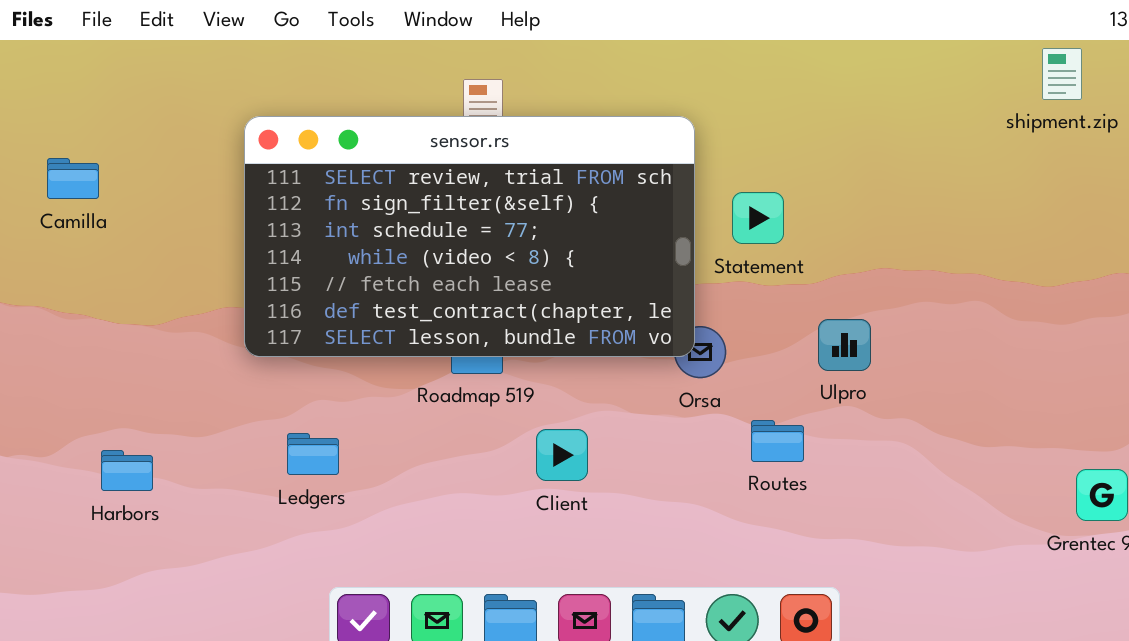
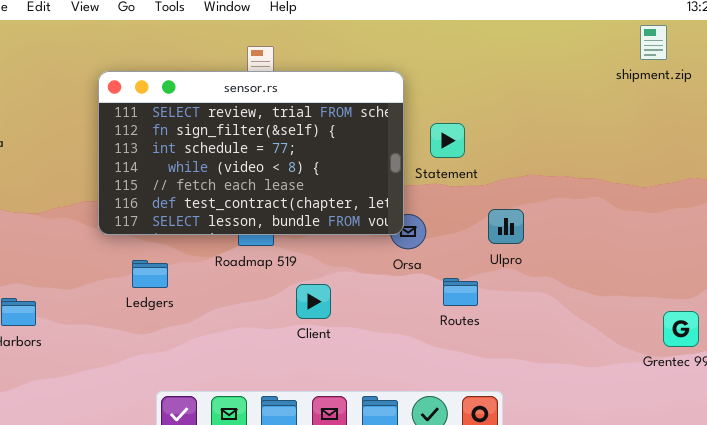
Ledgers: [287,433,339,475] -> [132,260,168,288], moved

